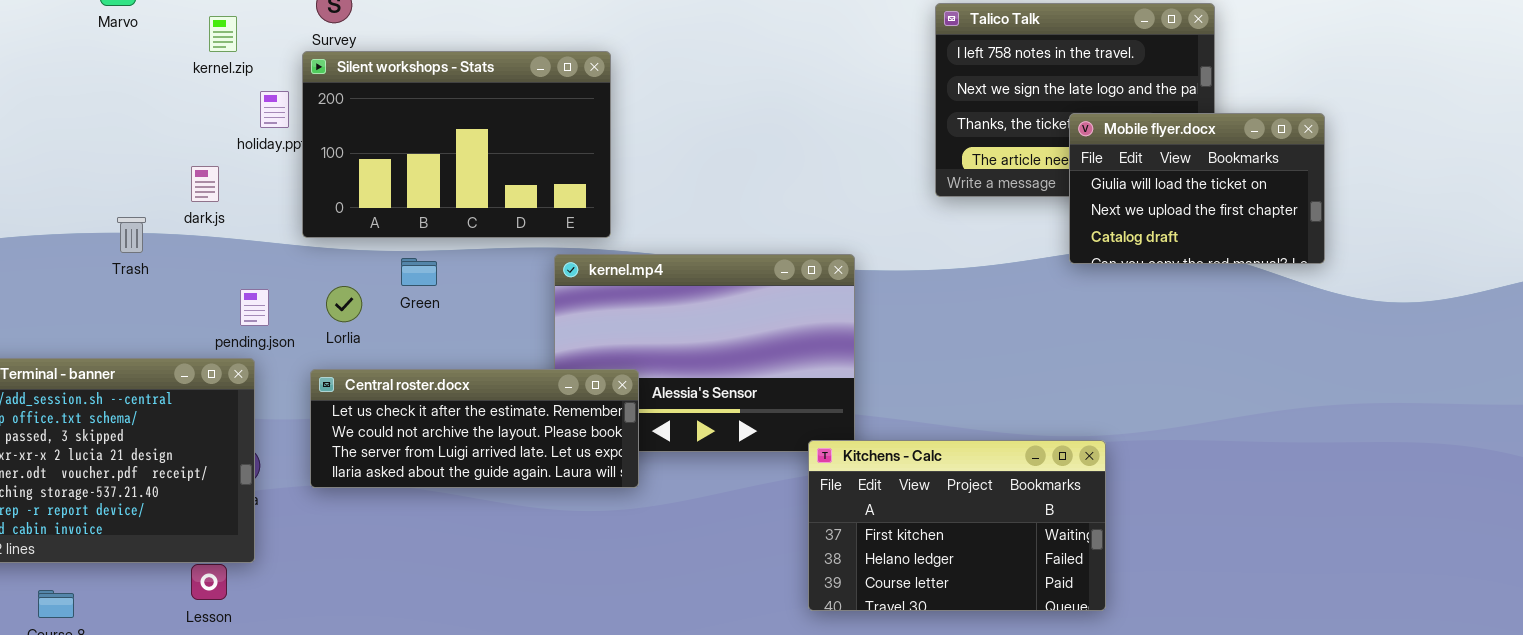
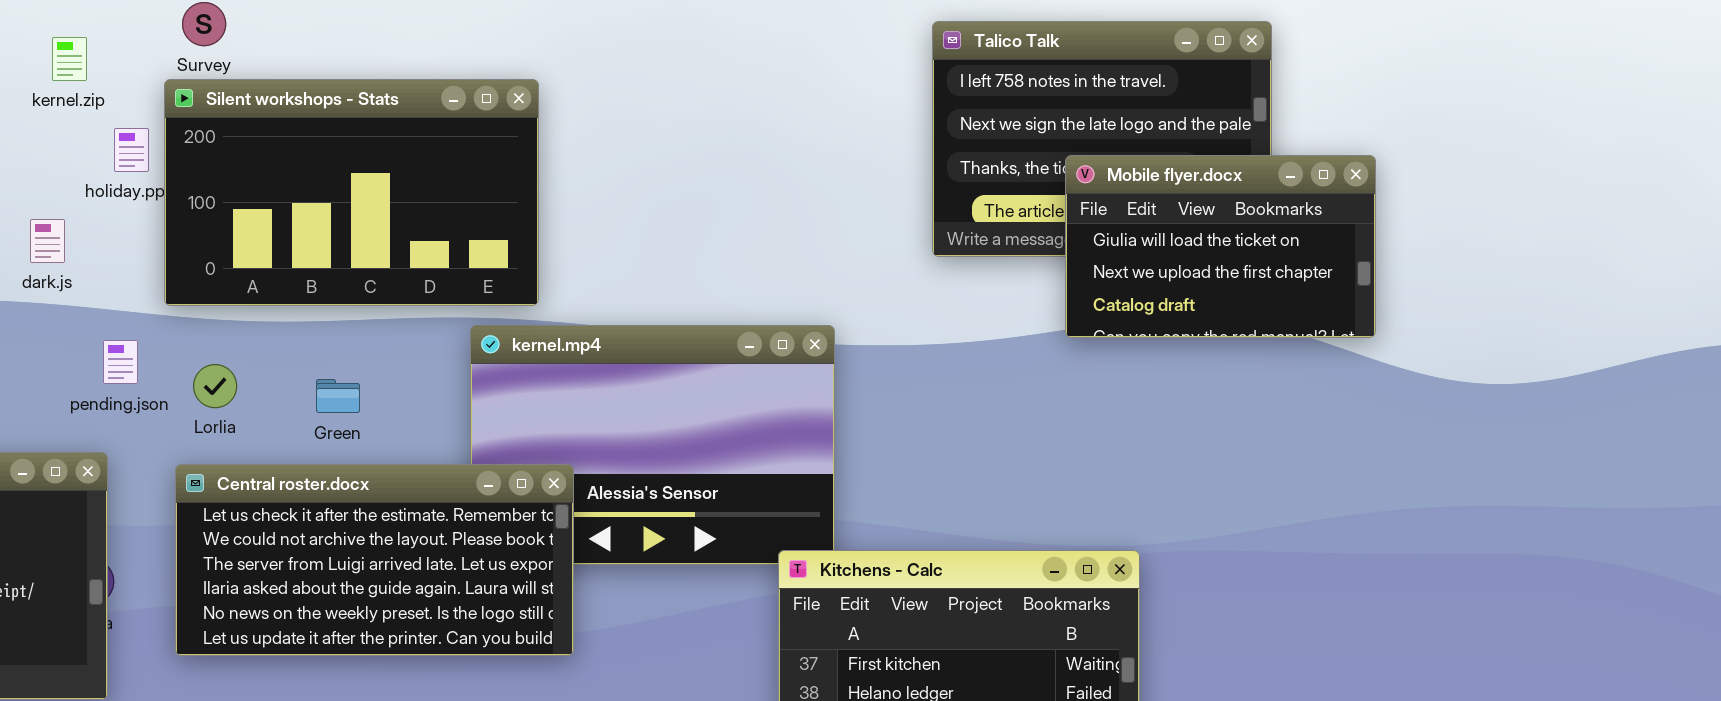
Mobile flyer.docx: [1069,113,1325,264] -> [1065,155,1376,338], moved
Green: [401,258,437,286] -> [316,379,360,413], moved
pending.json: [240,289,269,326] -> [103,340,138,384], moved
Central roster.docx: [310,369,639,488] -> [175,464,574,656], resized

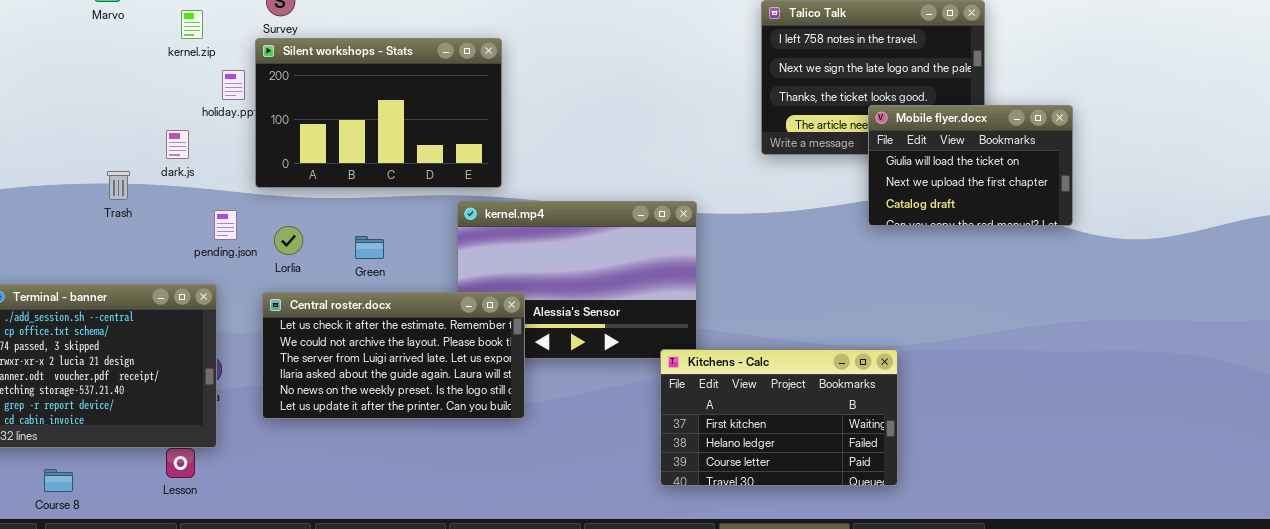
Mobile flyer.docx: [1065,155,1376,338] -> [868,105,1073,226], moved

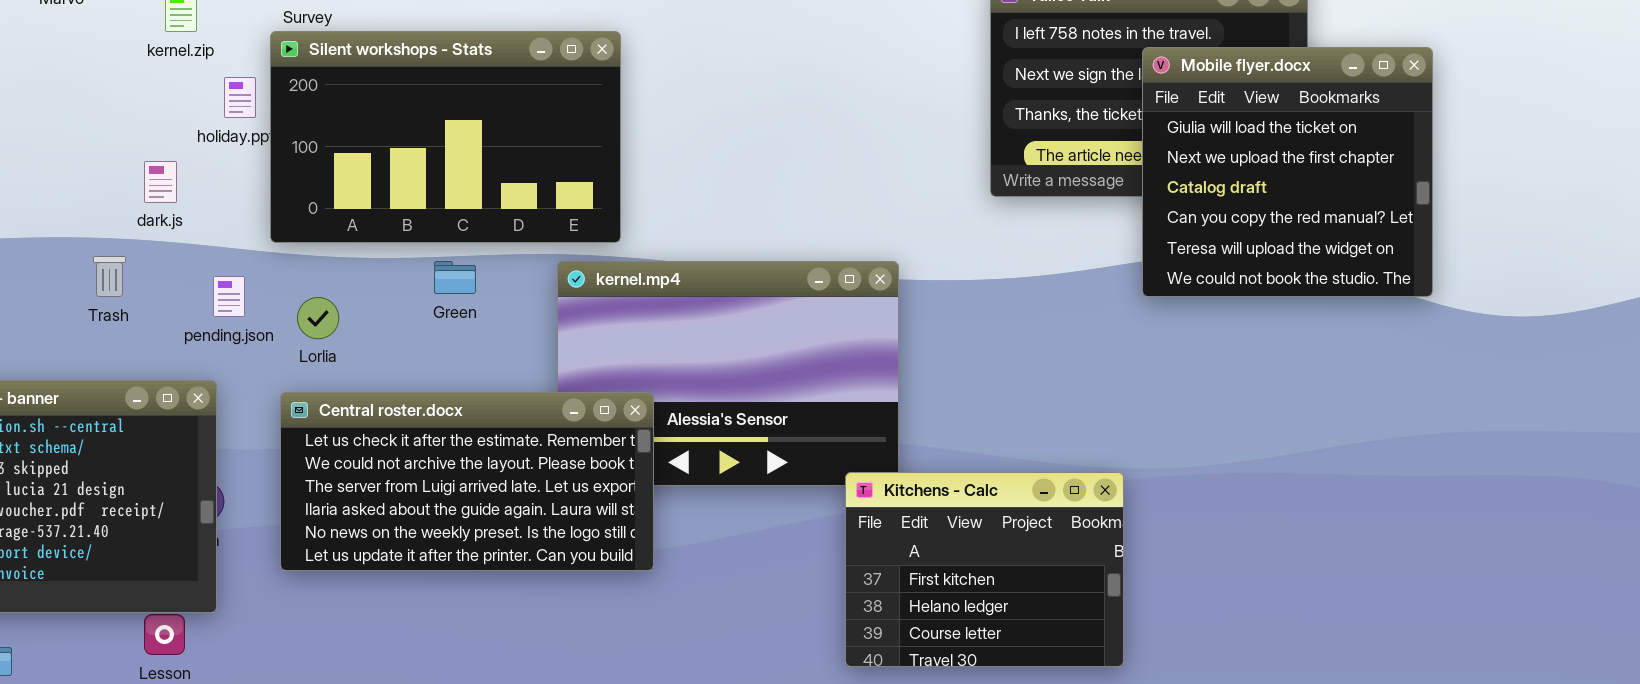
Mobile flyer.docx: [868,105,1073,226] -> [1142,47,1433,297], resized
Trash: [107,171,130,200] -> [93,256,126,297], moved
Green: [355,236,384,259] -> [434,261,476,294], moved
Kitchens - Calc: [660,349,898,486] -> [845,472,1124,667], resized

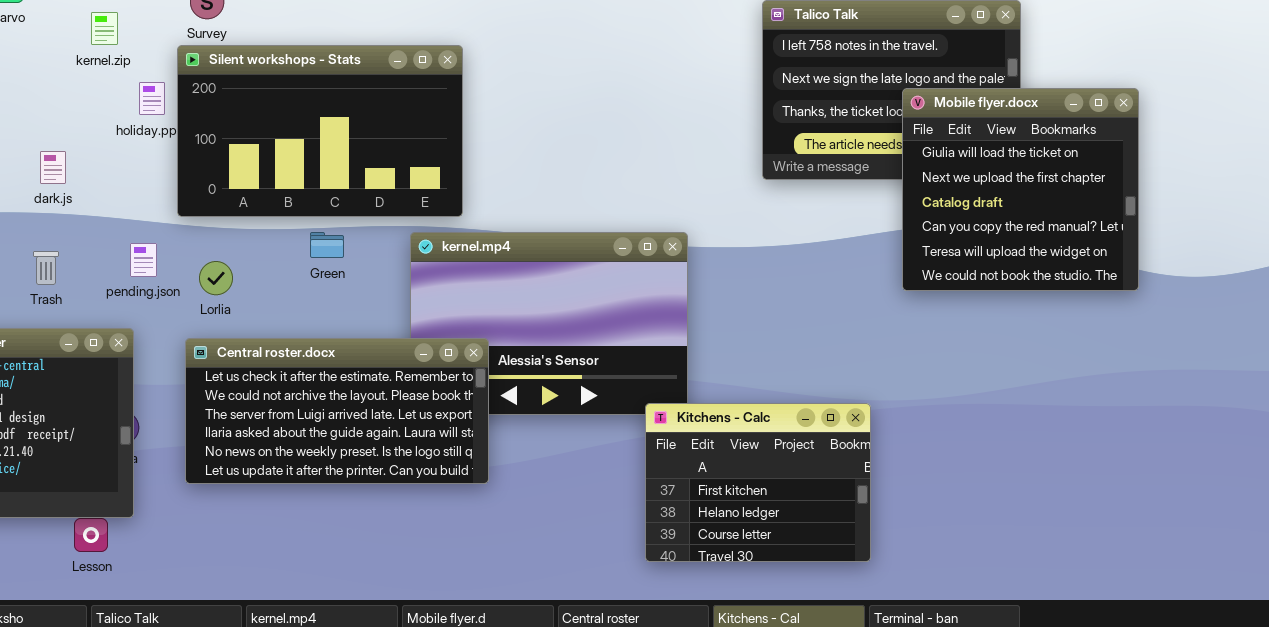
Mobile flyer.docx: [1142,47,1433,297] -> [902,88,1139,291], moved
dark.js: [144,161,177,203] -> [40,151,66,184], moved
Trash: [93,256,126,297] -> [33,251,59,285], moved

